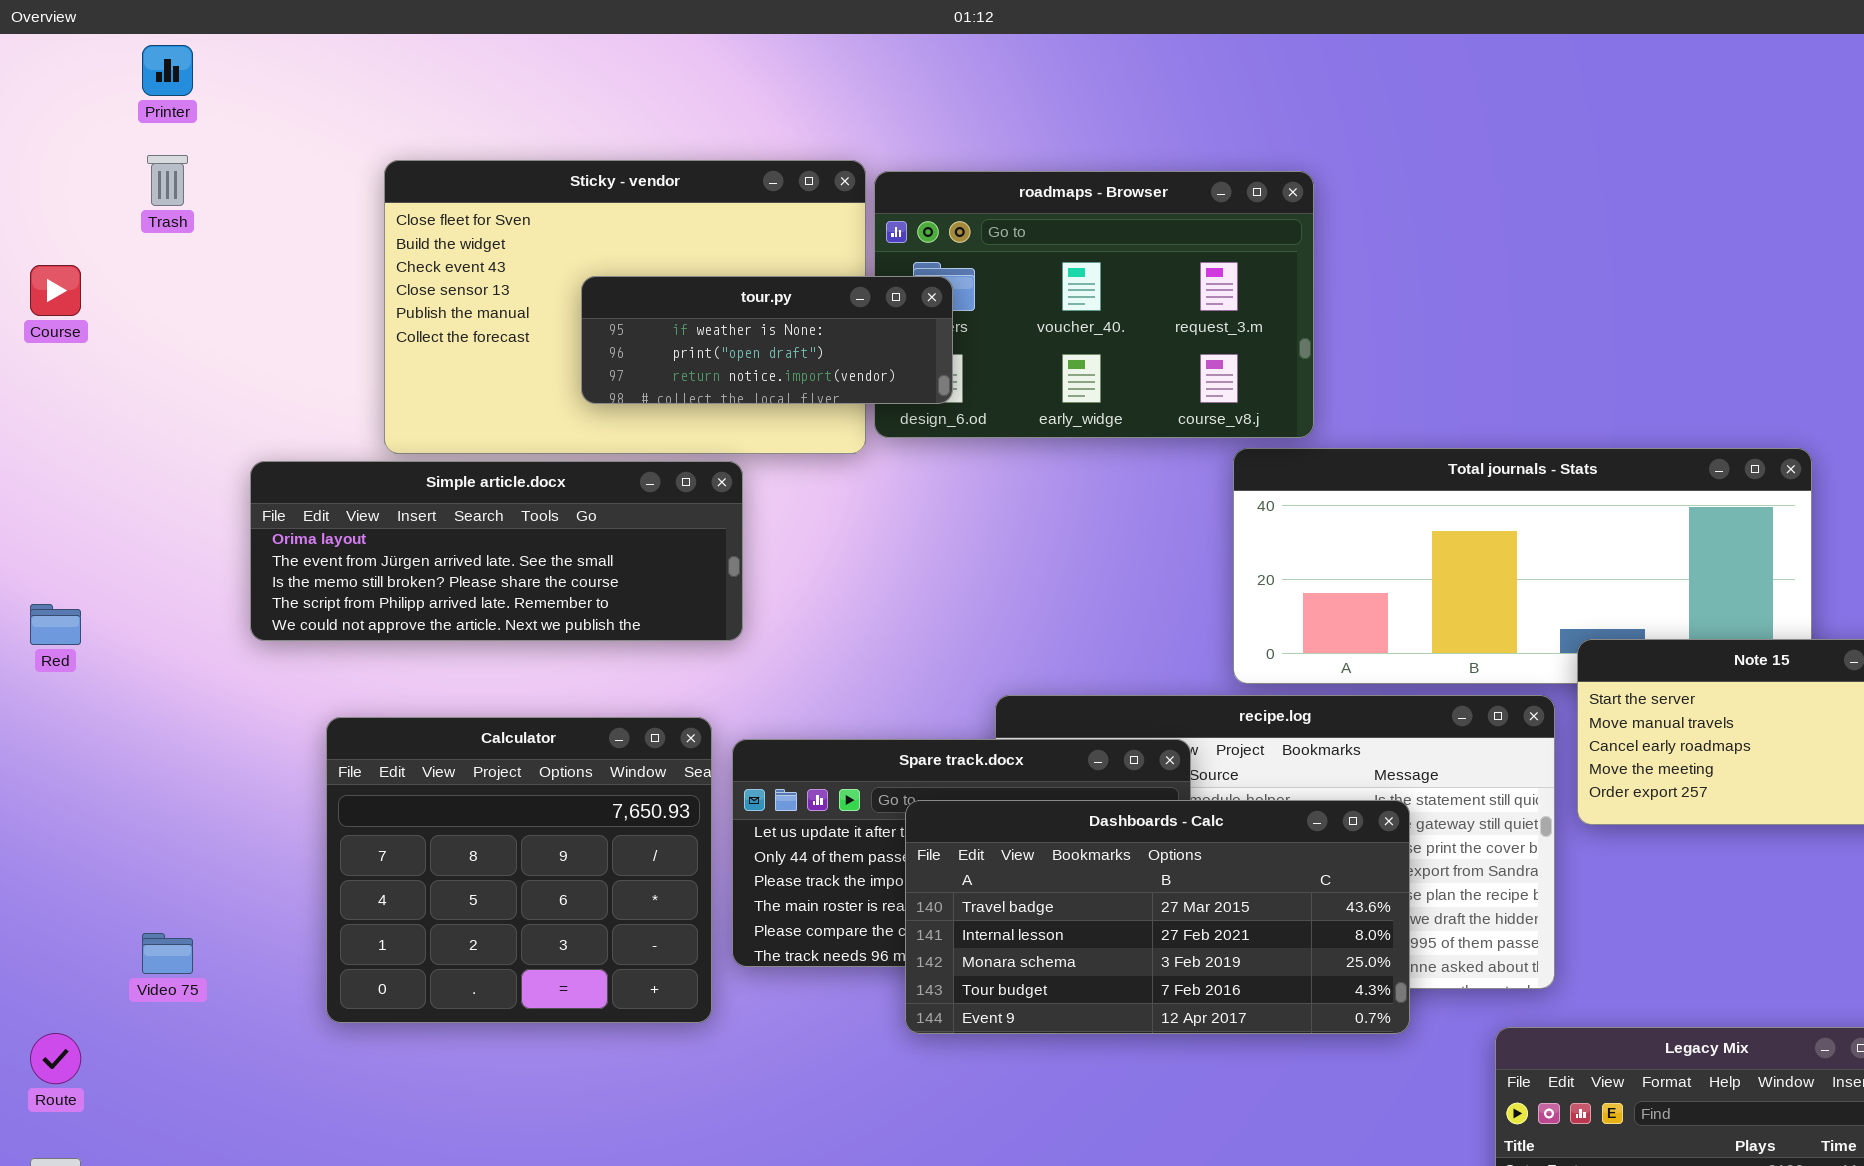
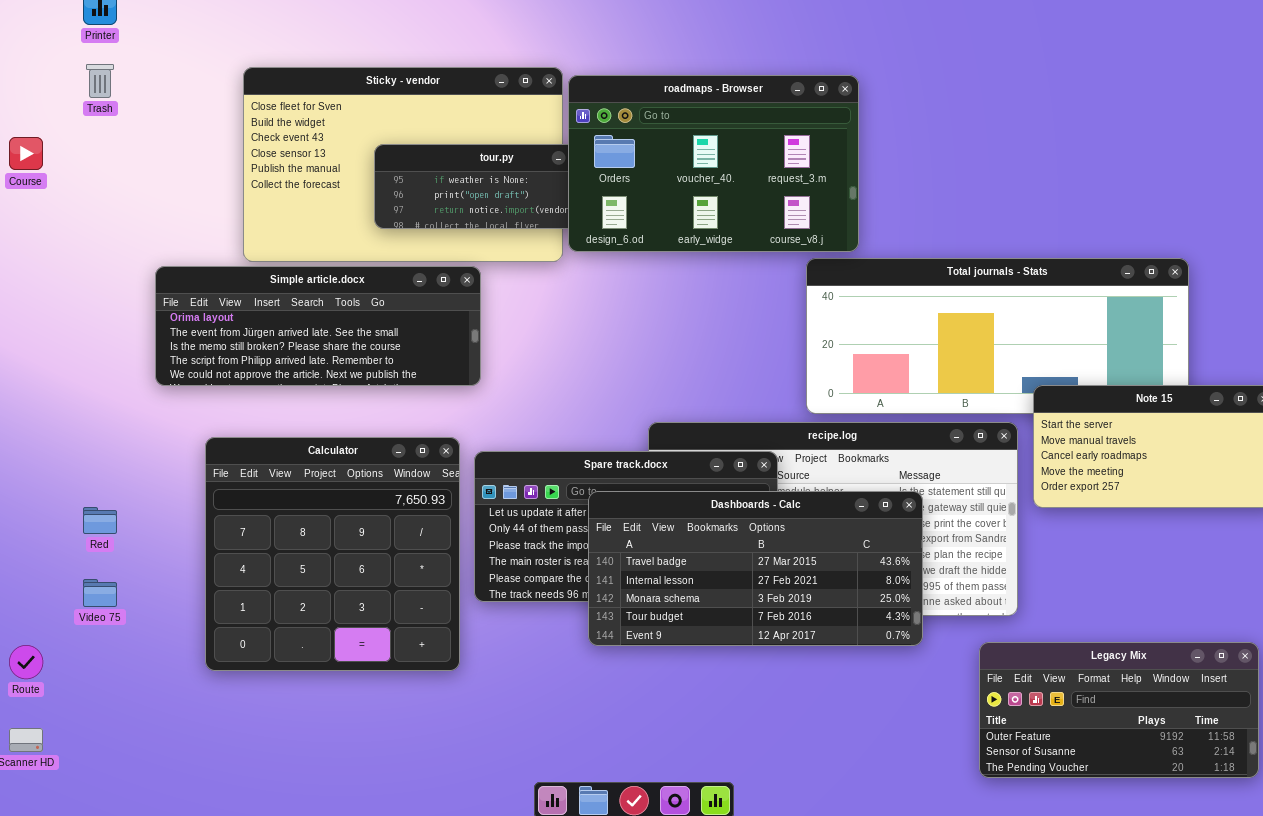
roadmaps - Browser: [874,171,1314,438] -> [568,75,859,252], raised
Red: [30,604,81,645] -> [83,507,117,534], moved
Calculator: [326,717,712,1023] -> [205,437,460,671], resized

